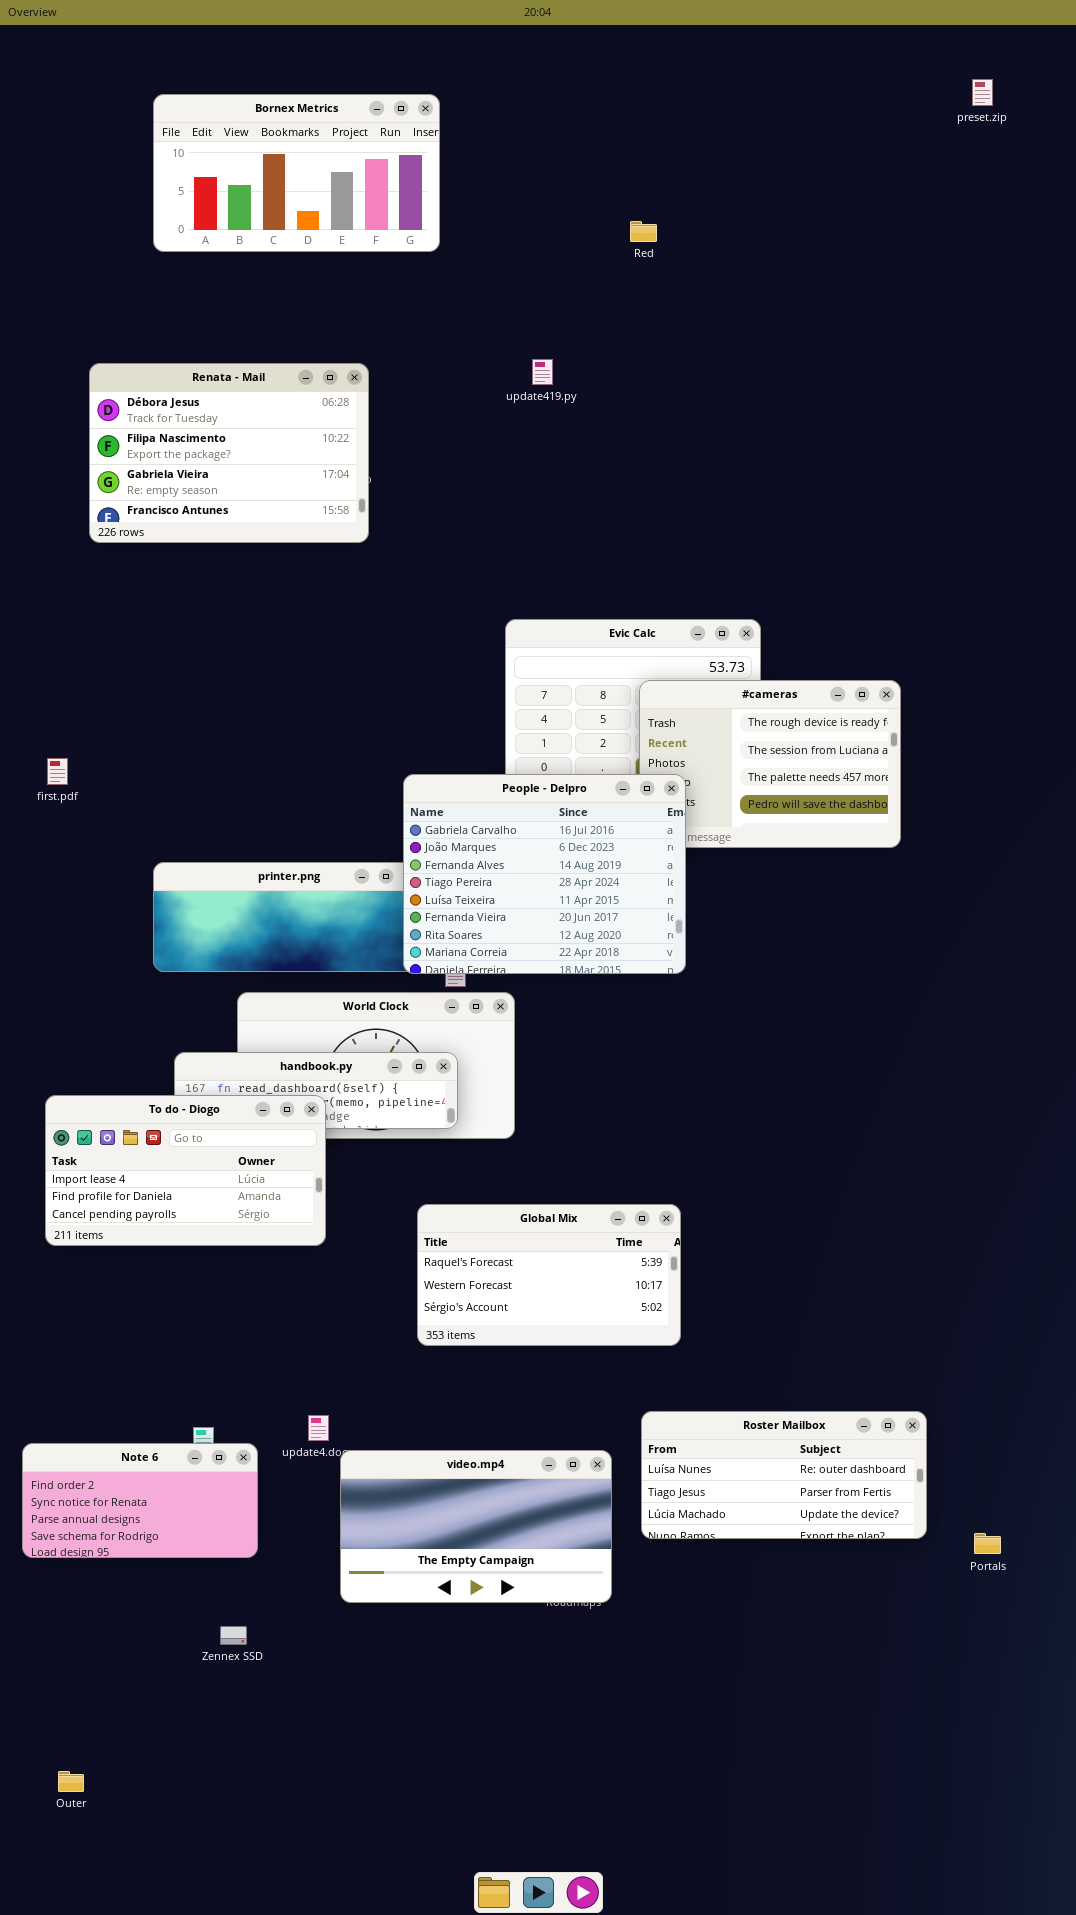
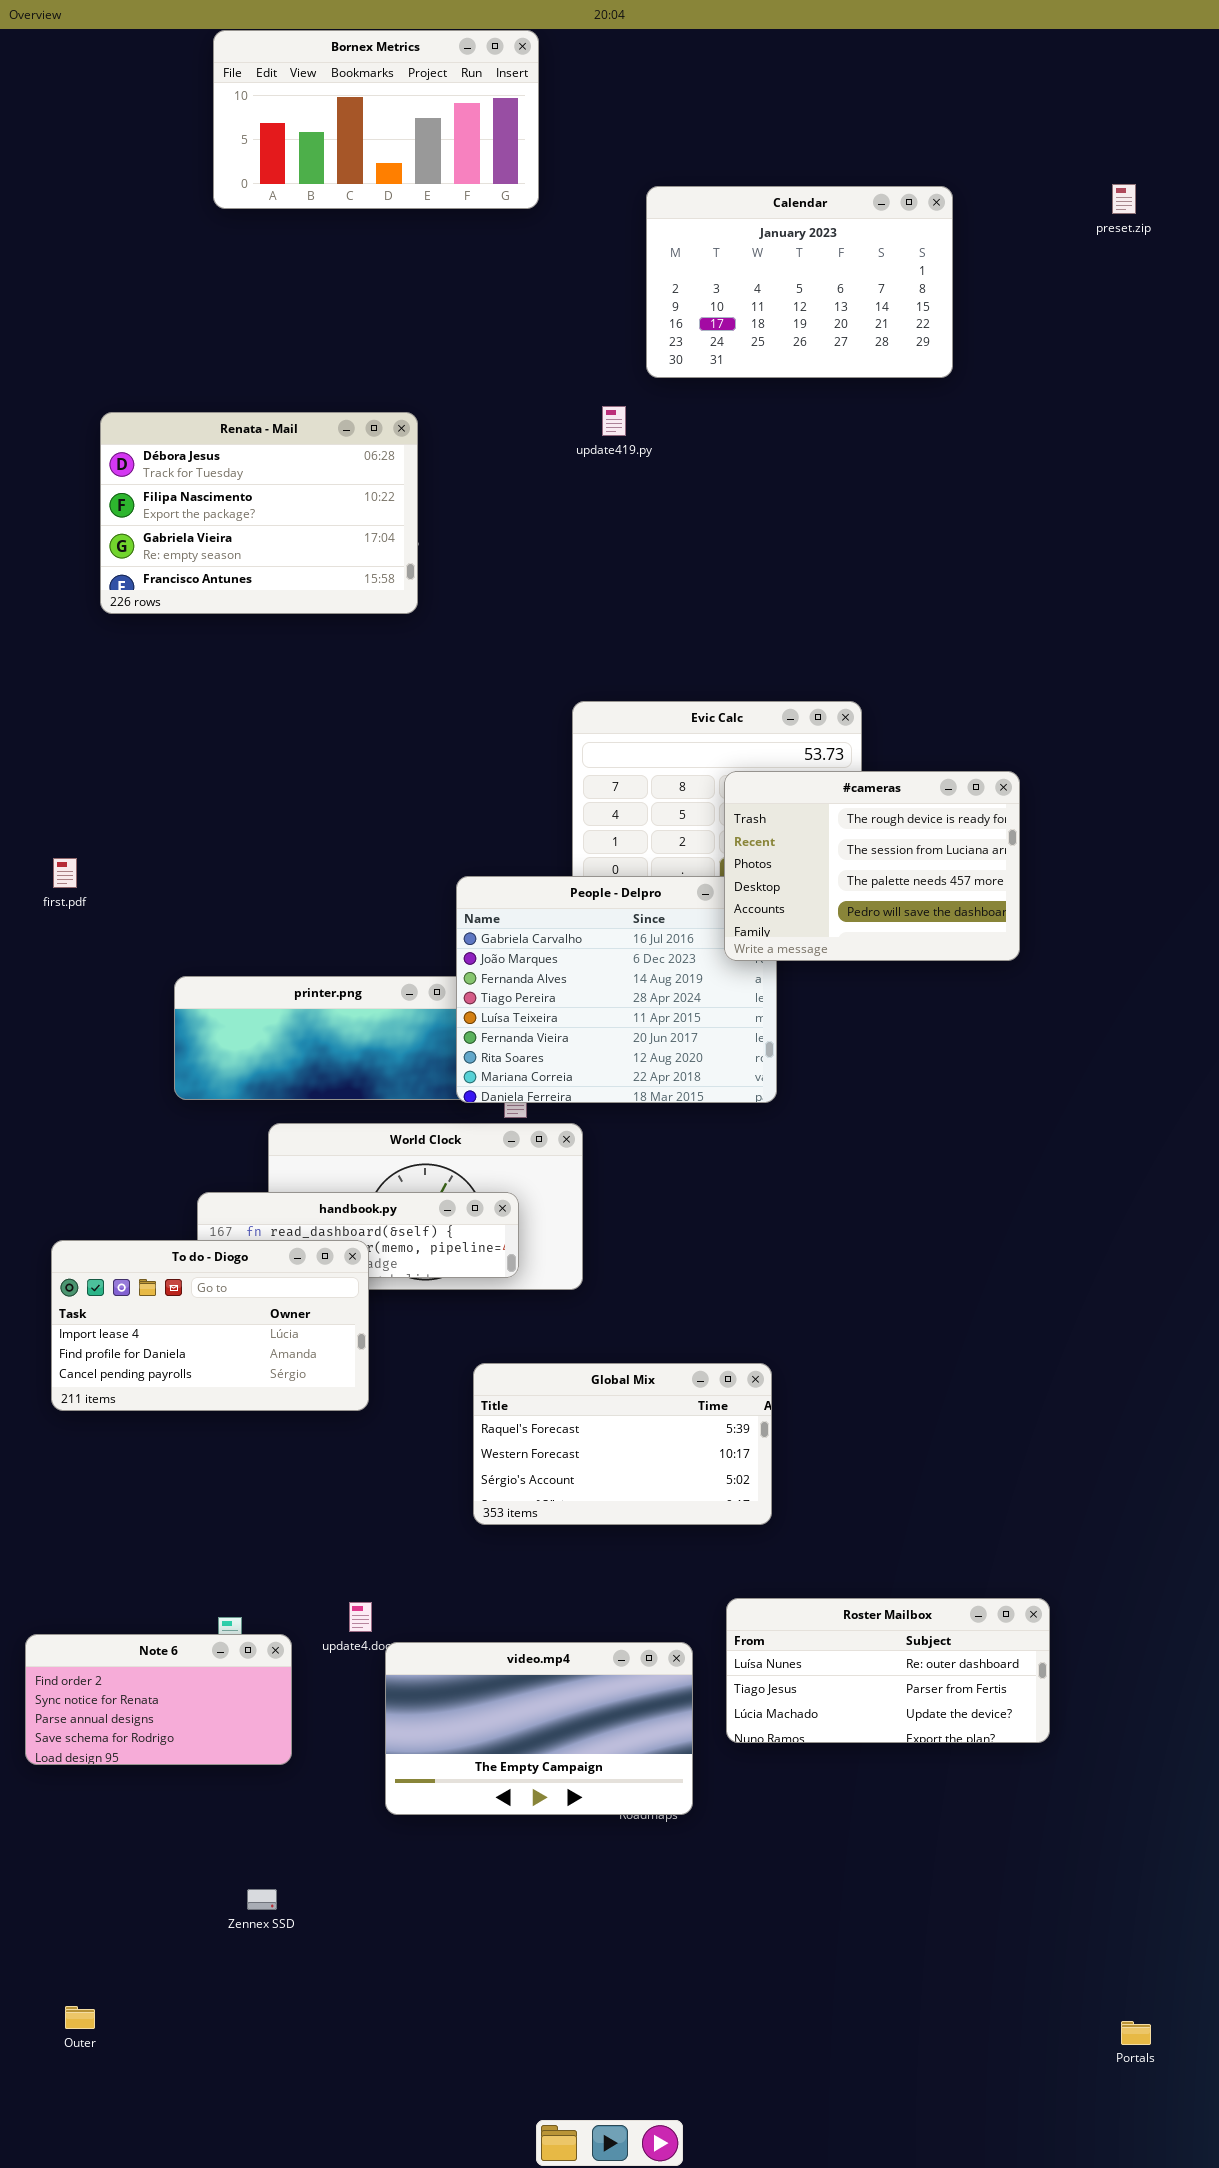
preset.zip: [972,79,993,106] -> [1112,184,1136,214], moved
Bornex Metrics: [153,94,440,252] -> [213,30,539,209], moved
Calendar: none -> [646,186,953,378], opened
#cameras: [639,680,901,848] -> [724,771,1020,961], raised
Portals: [974,1533,1001,1554] -> [1121,2021,1151,2045], moved
Zennex SSD: [220,1626,247,1645] -> [247,1889,277,1910], moved

